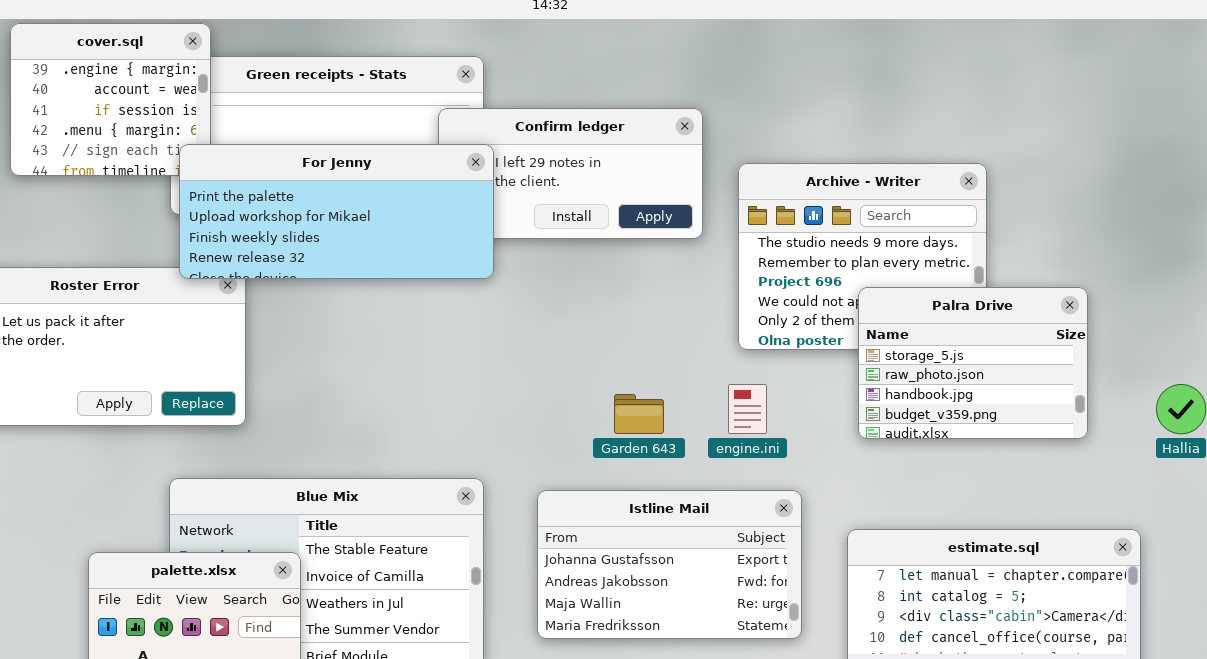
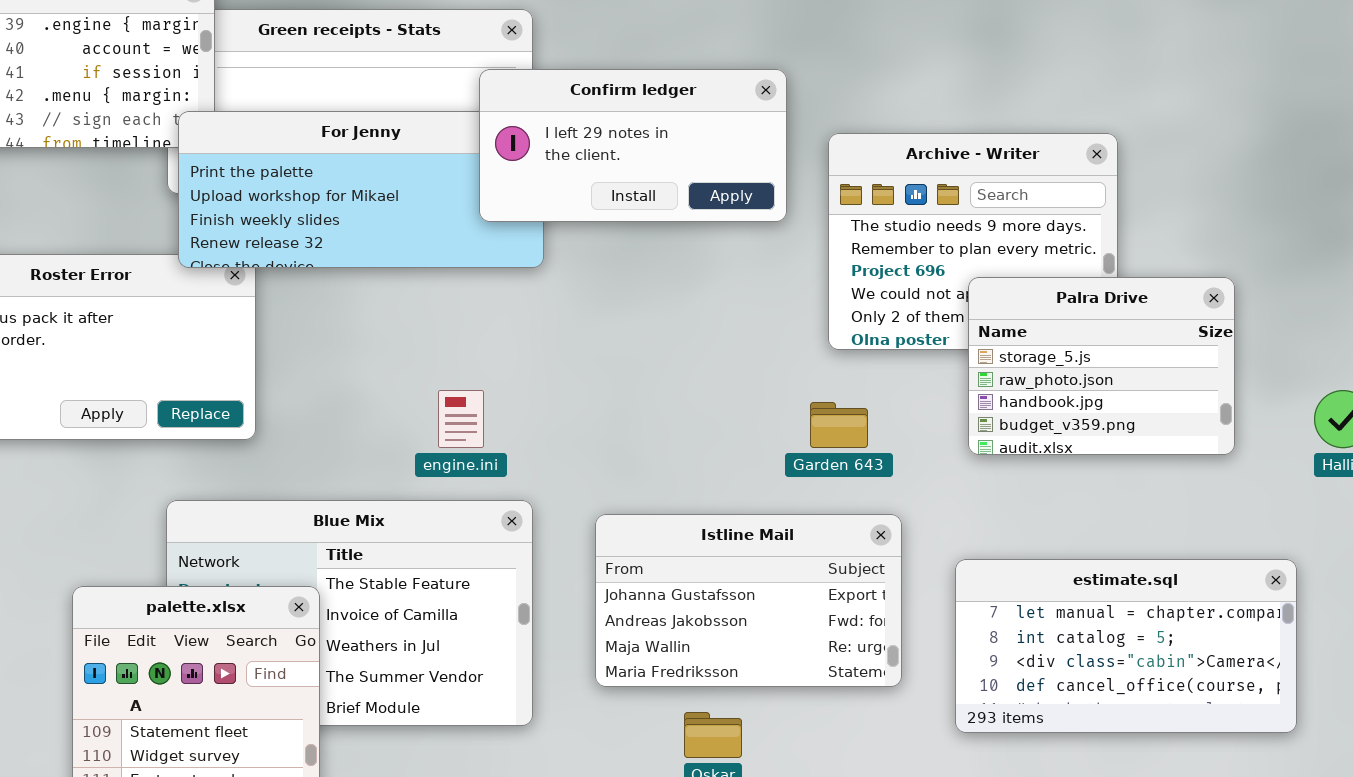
Confirm ledger: [438,108,703,239] -> [479,69,787,222], raised
engine.ini: [728,384,767,434] -> [438,390,484,448], moved
Garden 643: [614,394,664,434] -> [810,402,868,448], moved

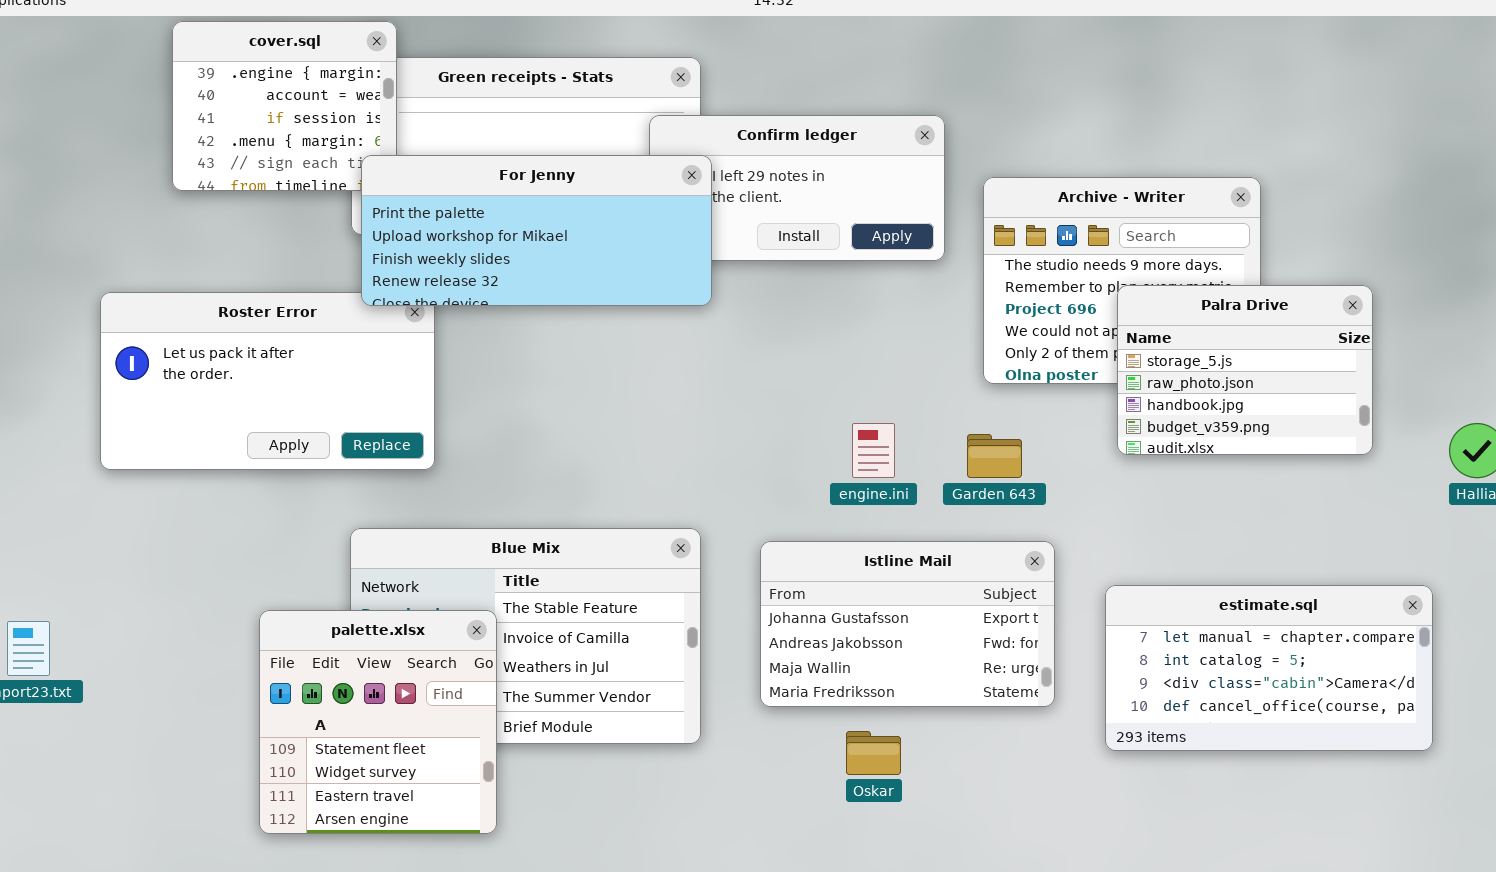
For Jenny: [178,111,544,268] -> [361,155,712,306], raised
Palra Drive: [968,277,1235,455] -> [1117,285,1373,455], moved
engine.ini: [438,390,484,448] -> [852,423,895,478], moved

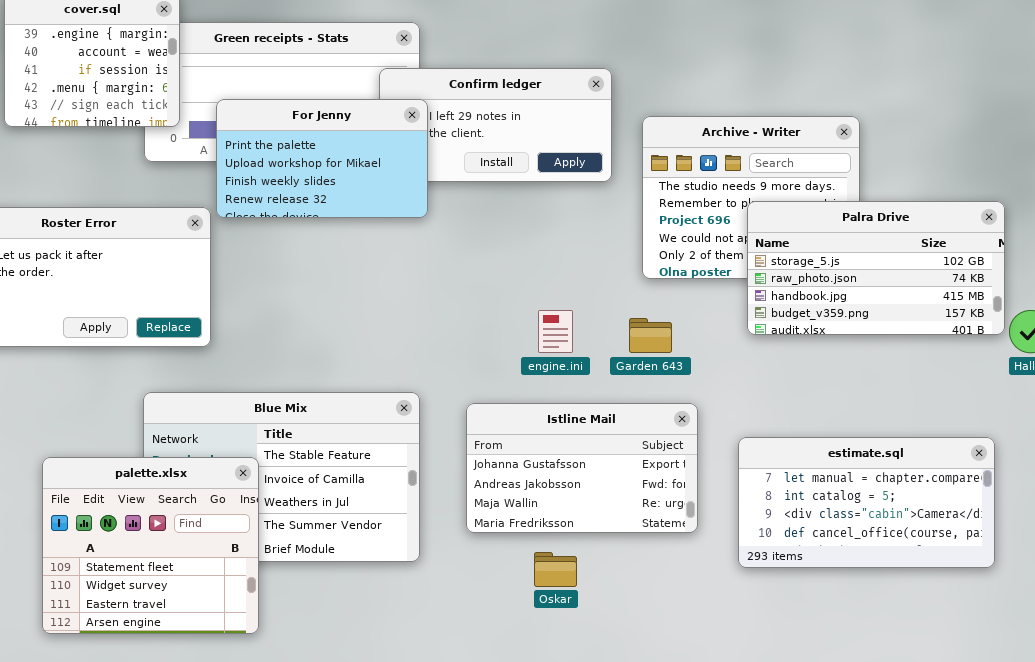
For Jenny: [361,155,712,306] -> [216,99,428,218], resized
Palra Drive: [1117,285,1373,455] -> [747,201,1005,335], resized
palette.xlsx: [259,610,497,834] -> [42,457,259,634], resized

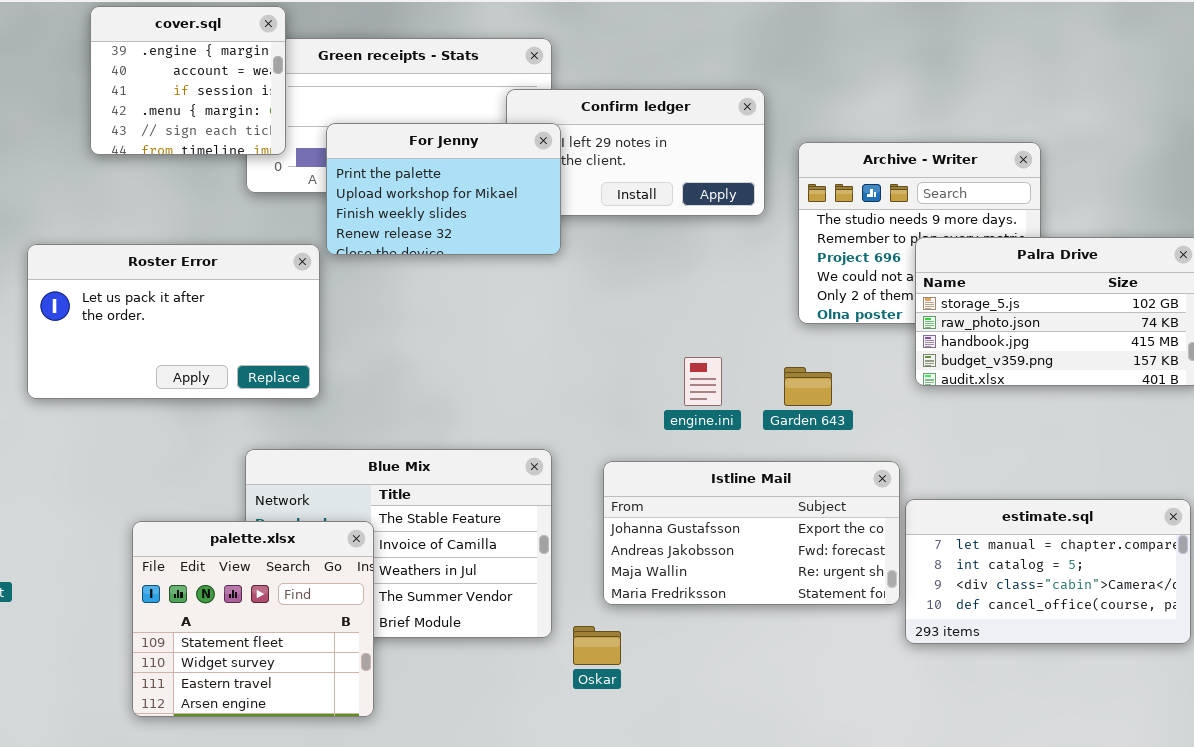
Istline Mail: [466,403,698,533] -> [603,461,900,605], resized
Oskar: [534,552,577,587] -> [573,626,621,665], moved

